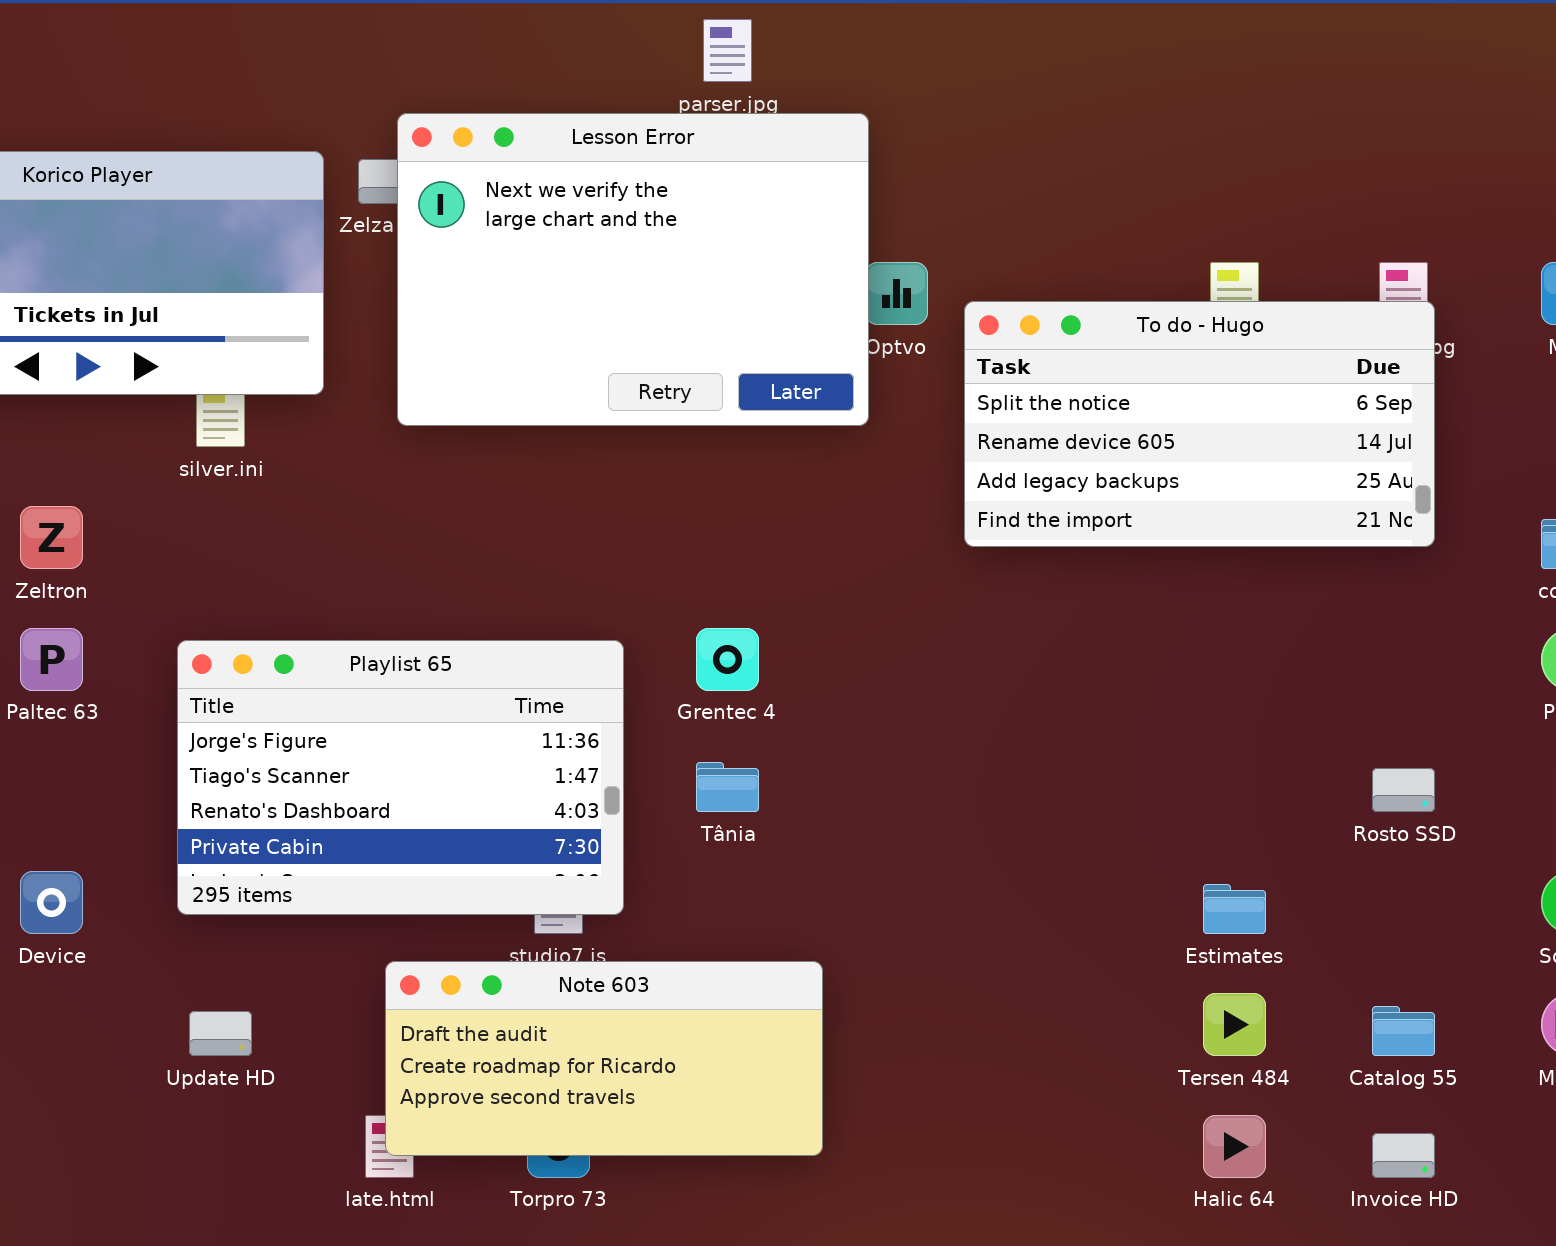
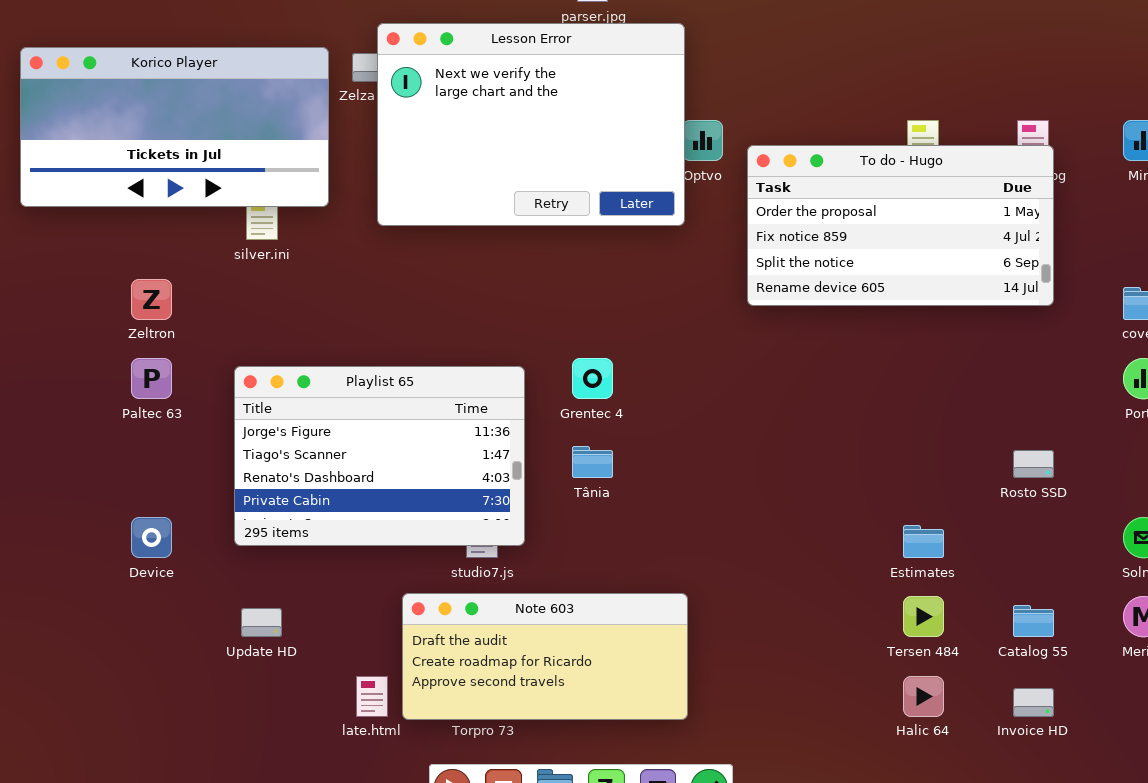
To do - Hugo: [964,301,1435,547] -> [747,145,1054,306], scrolled up 2 rows
Note 603: [385,961,823,1156] -> [402,593,688,720], moved

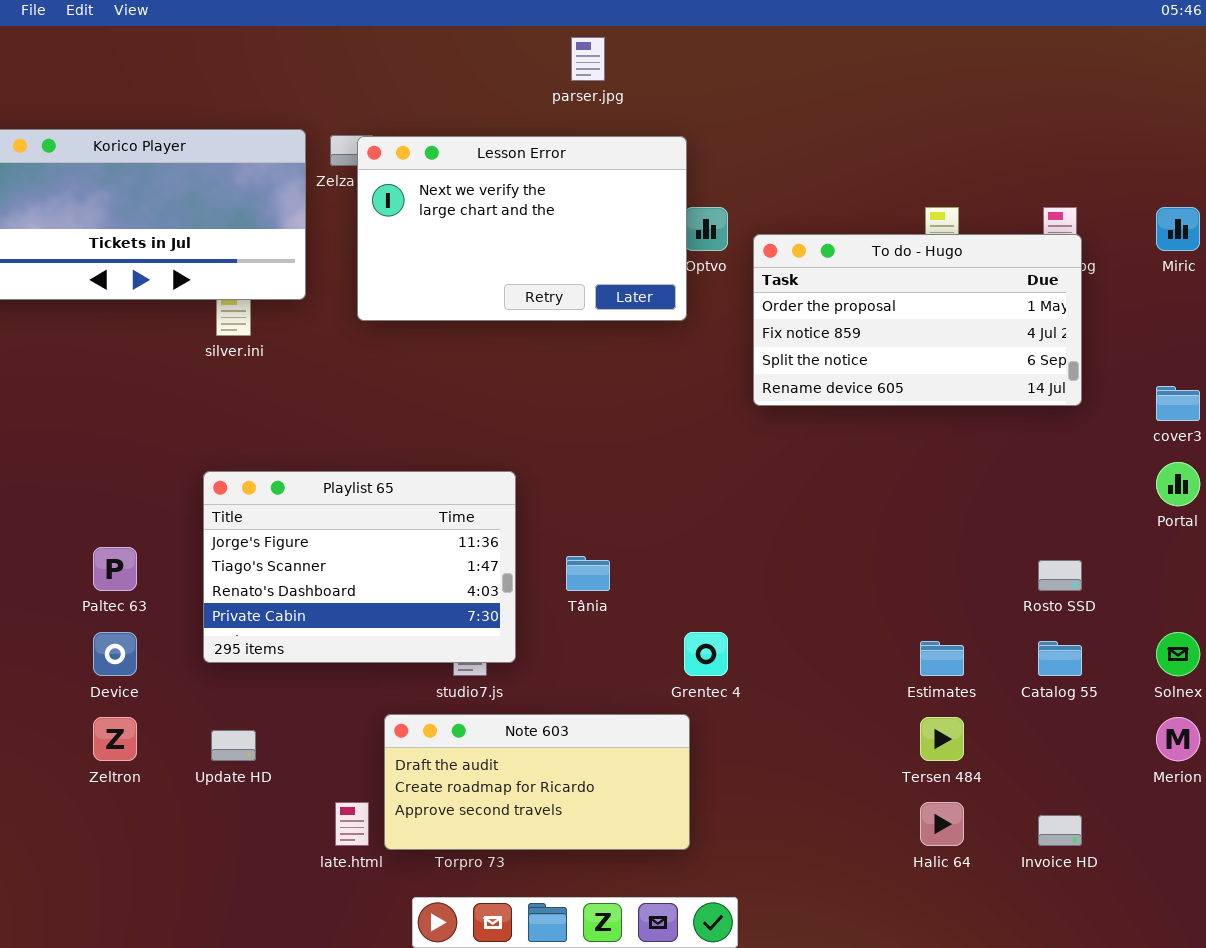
Lesson Error: [377,23,685,226] -> [357,136,687,321], resized
Zeltron: [131,279,172,320] -> [93,717,137,761], moved
Paltec 63: [131,358,172,399] -> [93,547,137,591], moved
Grentec 4: [572,358,613,399] -> [684,632,728,676], moved
Catalog 55: [1013,605,1054,637] -> [1038,641,1082,676], moved

